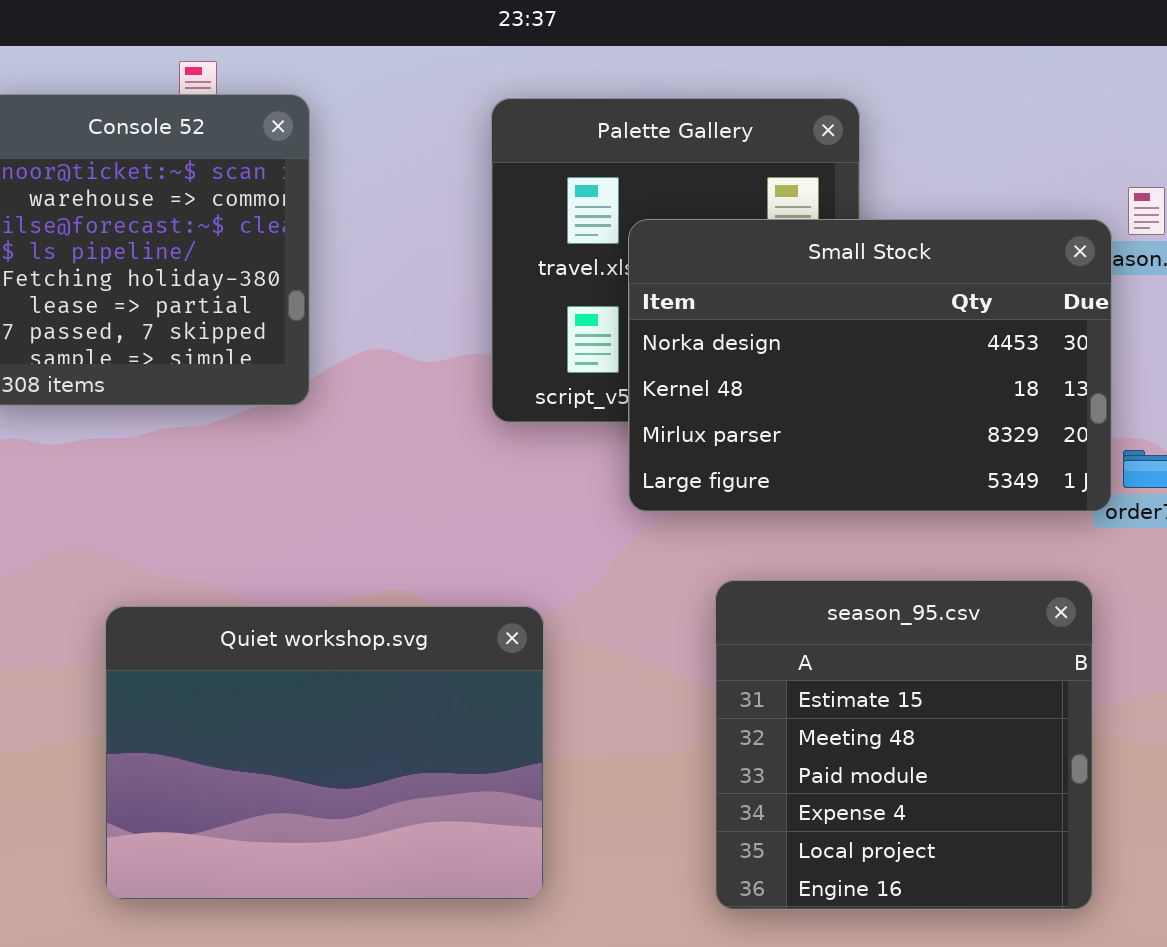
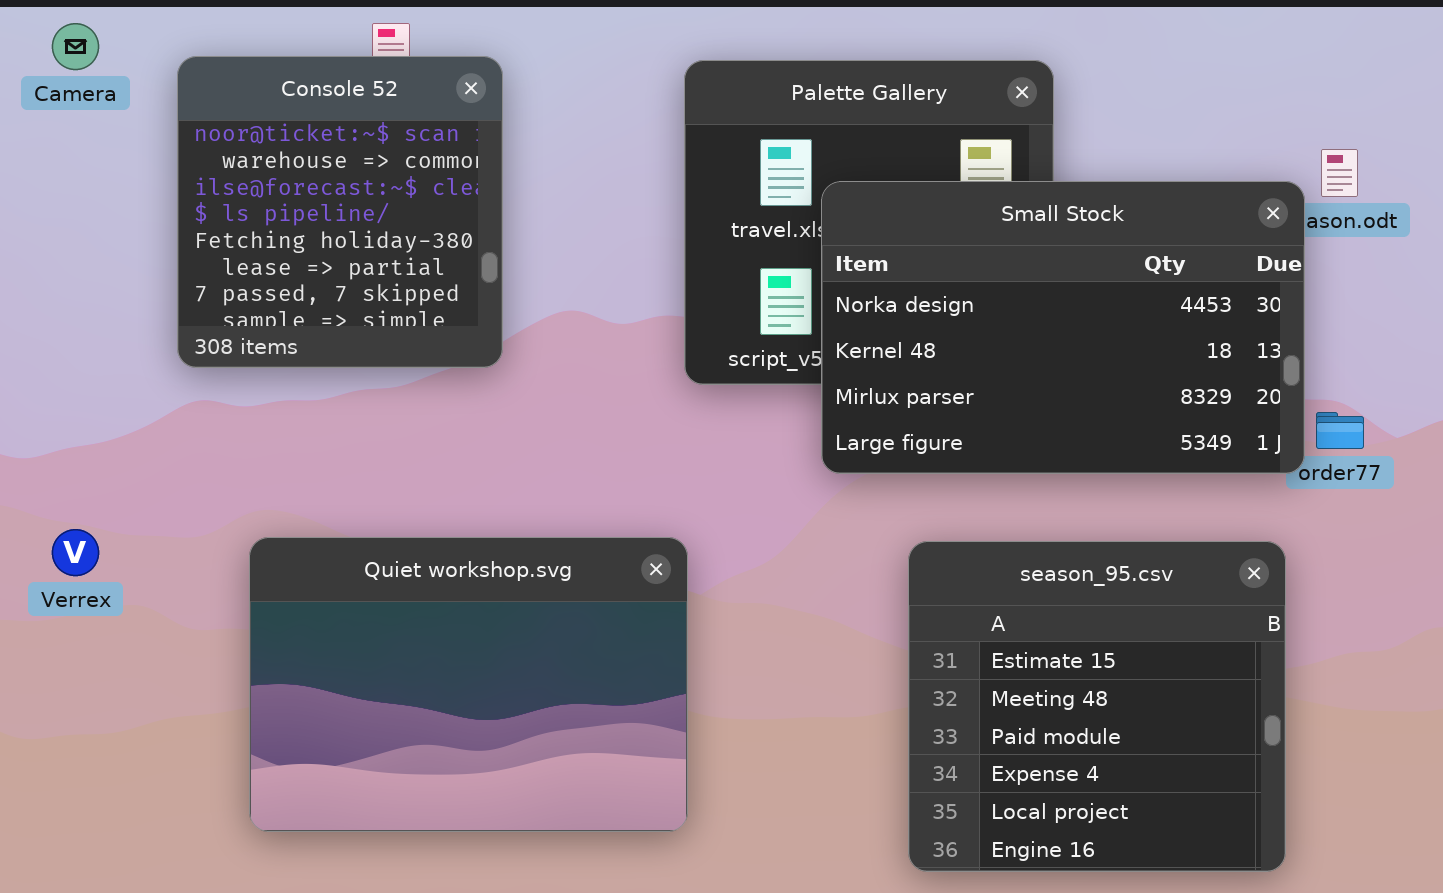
Quiet workshop.svg: [105,606,544,900] -> [249,537,688,832], moved

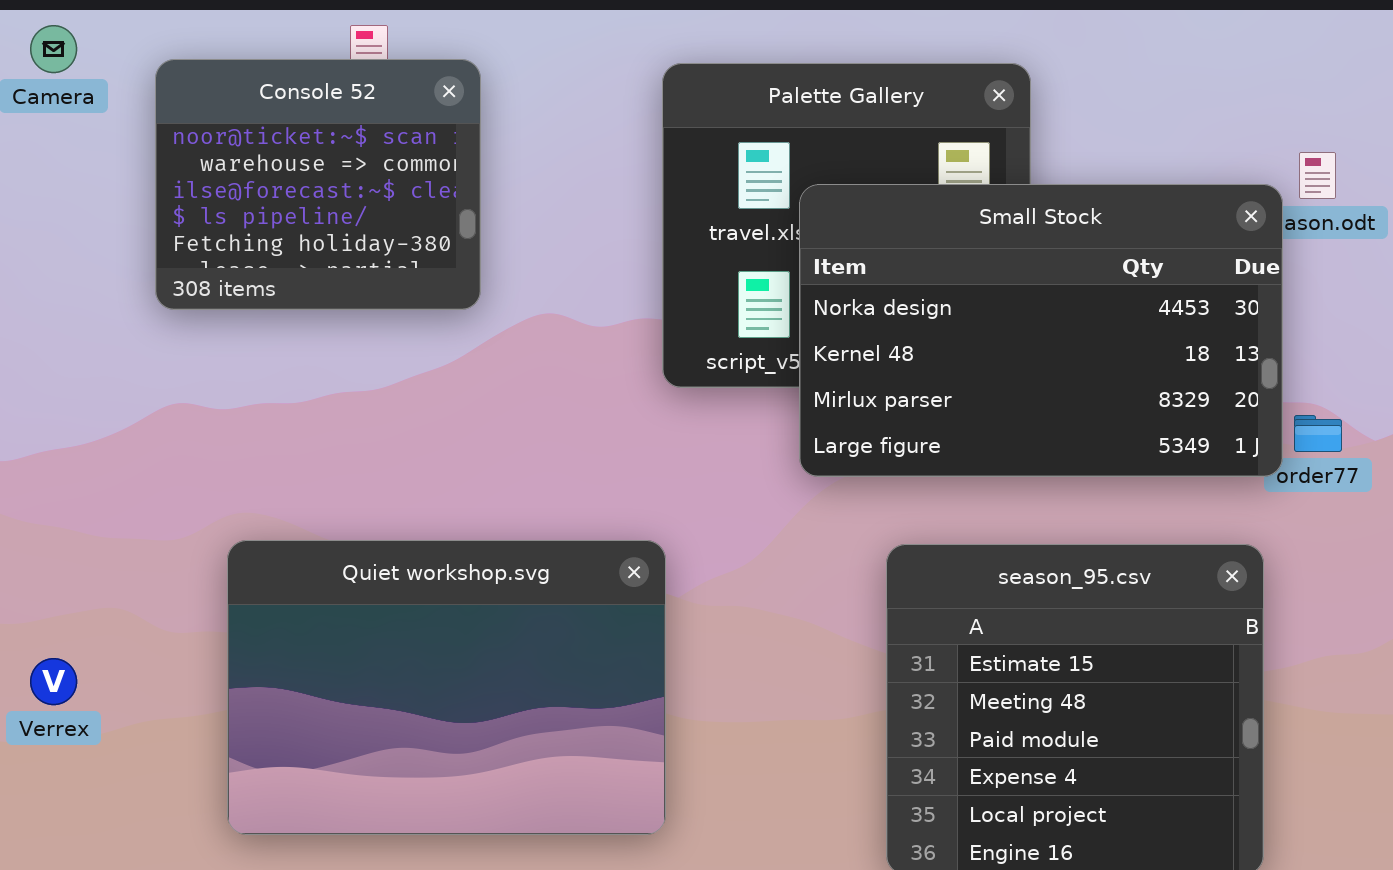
Console 52: [177,56,503,368] -> [155,59,481,310], resized
Verrex: [52,529,99,576] -> [30,658,77,705], moved

